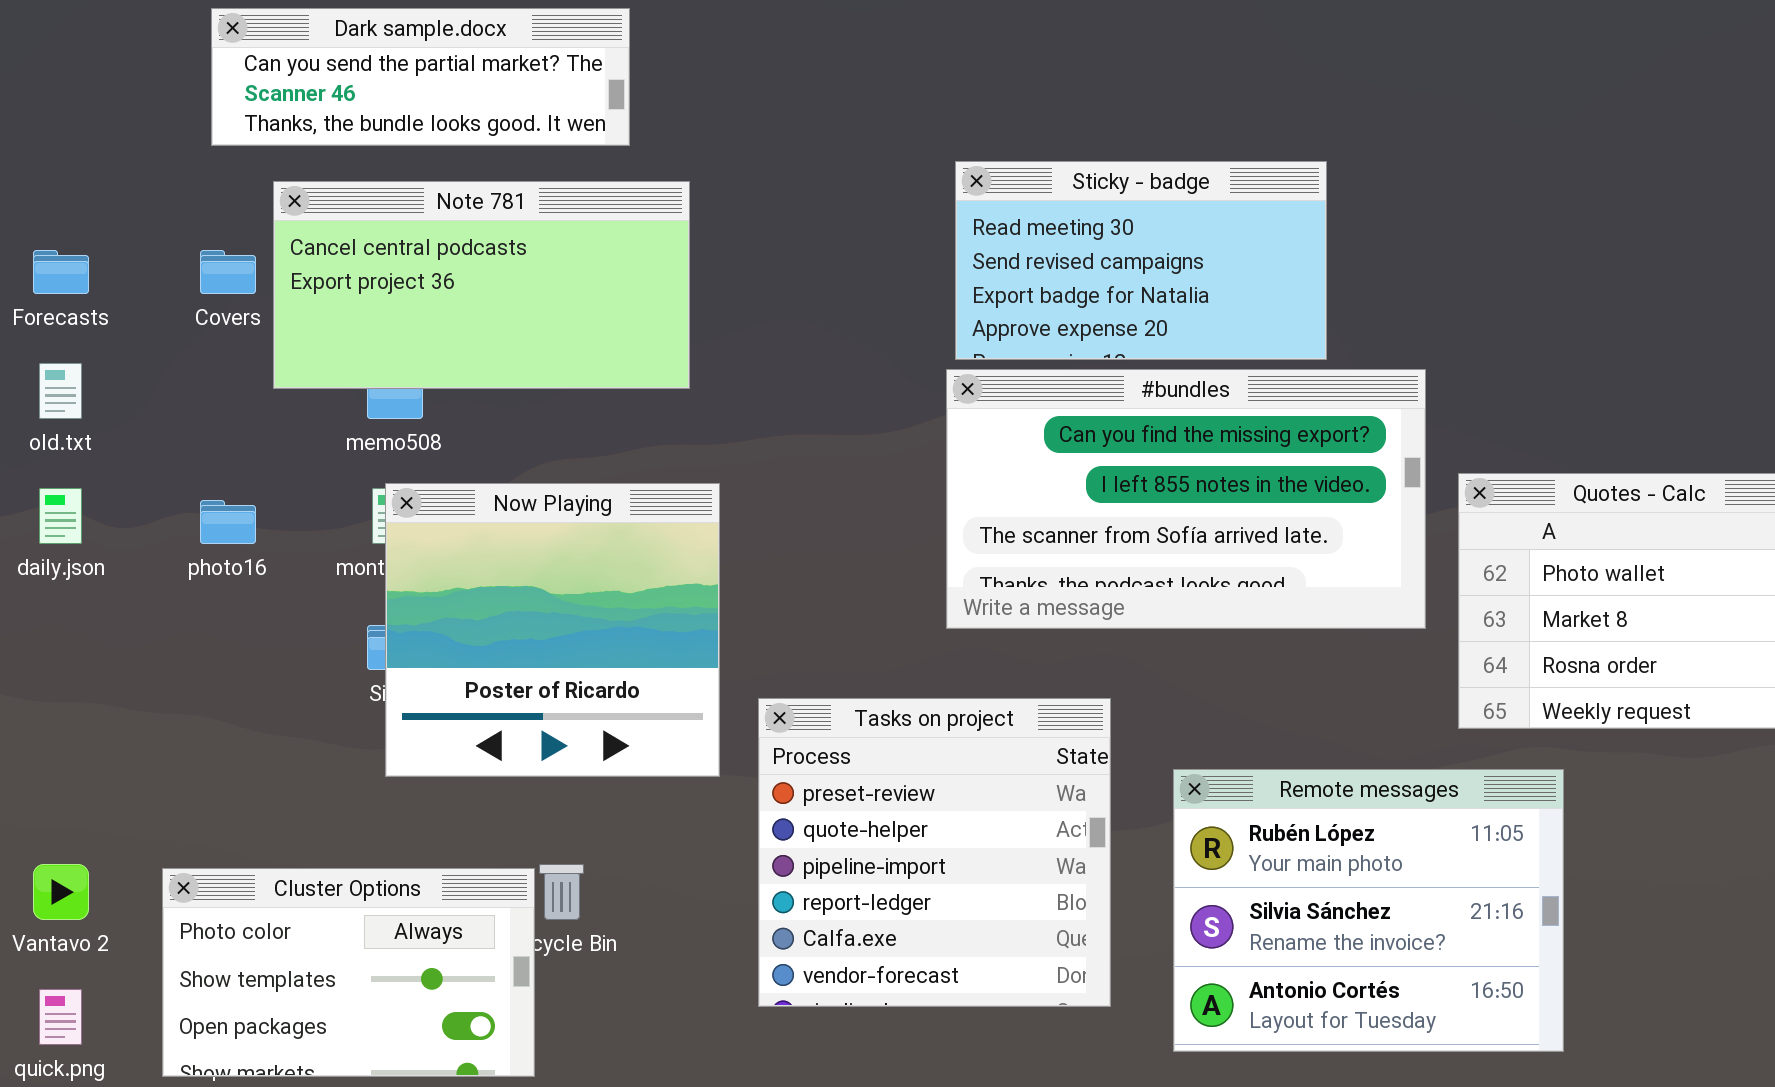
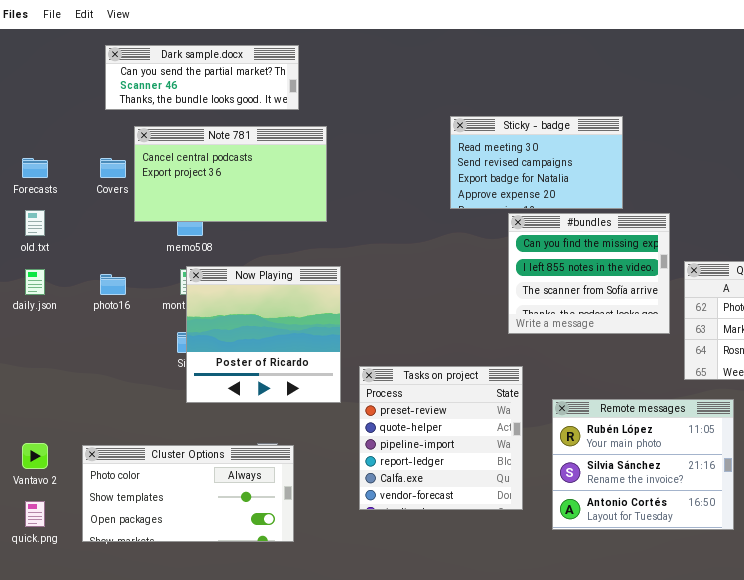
#bundles: [946,369,1426,629] -> [508,213,670,334], resized
Cluster Options: [162,868,535,1077] -> [82,445,294,542], resized

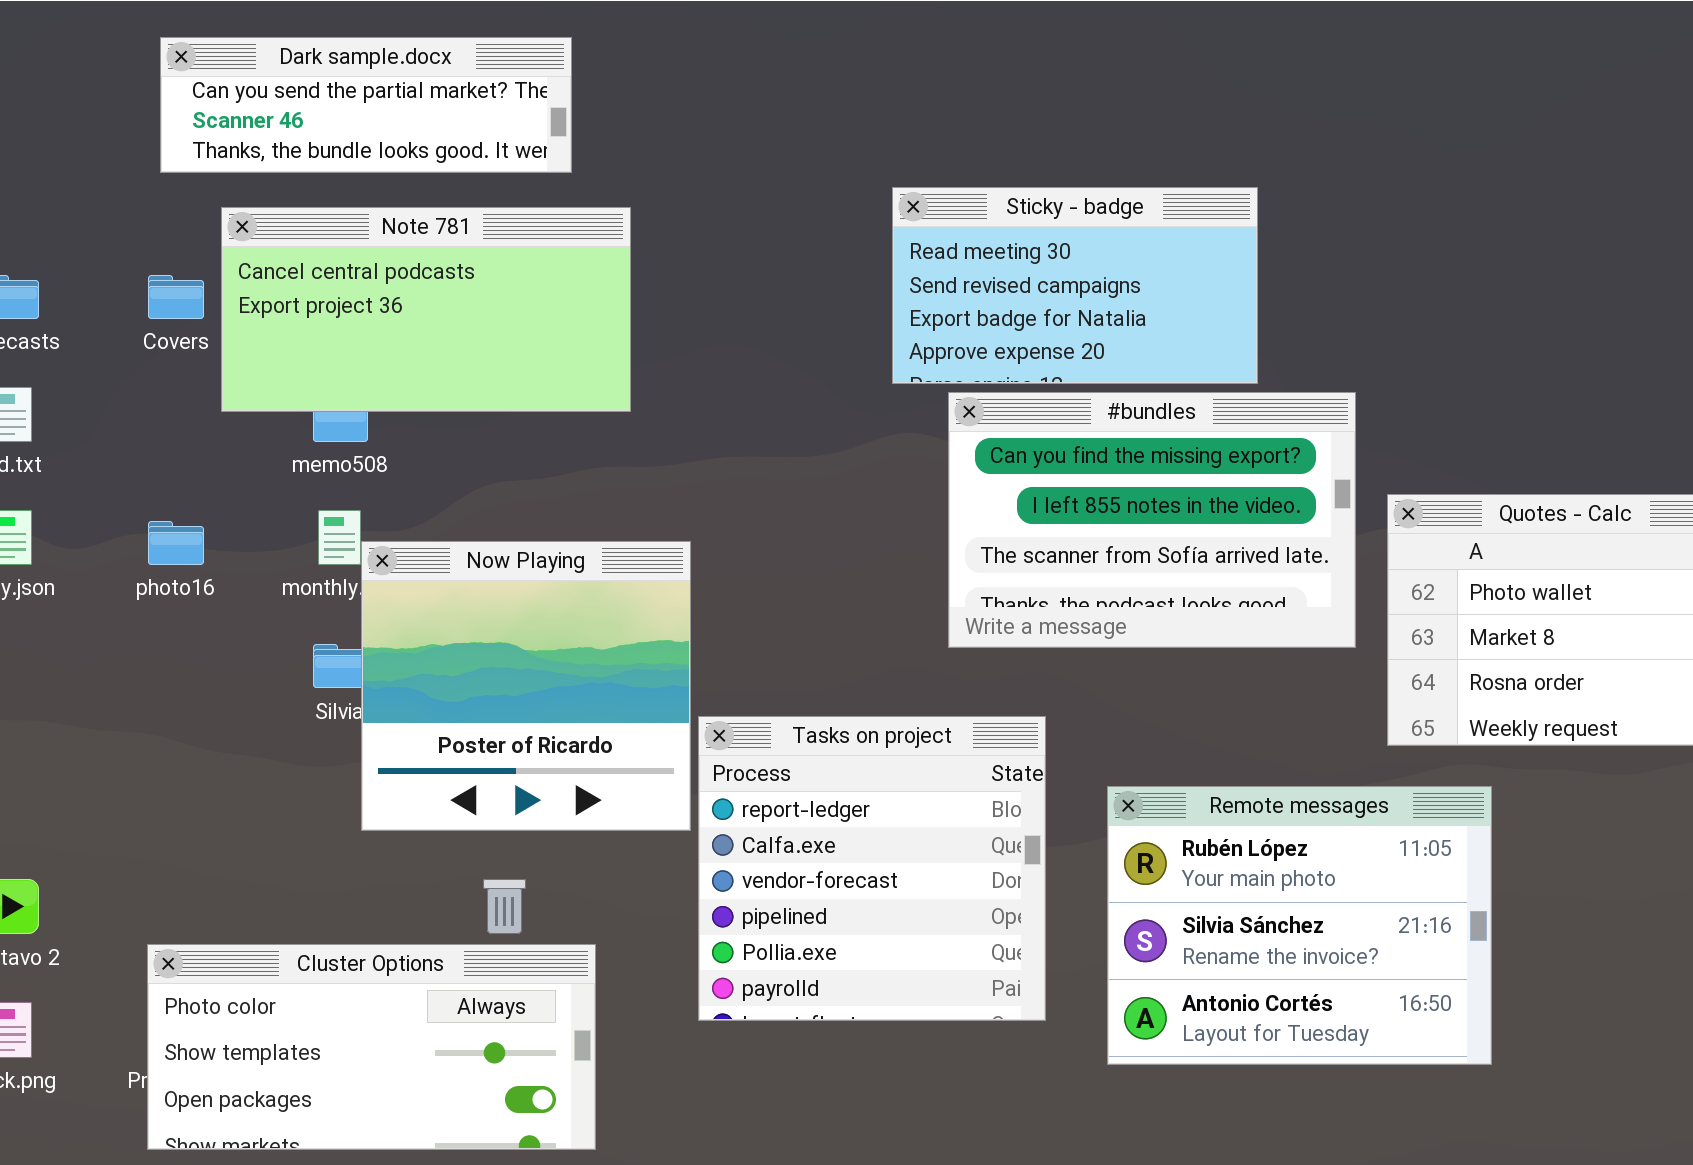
#bundles: [508,213,670,334] -> [948,392,1356,648], resized
Now Playing: [186,266,341,403] -> [361,541,691,831], moved
Tasks on project: [359,366,523,510] -> [698,716,1046,1021], scrolled down 3 rows
Cluster Options: [82,445,294,542] -> [147,944,596,1150], moved

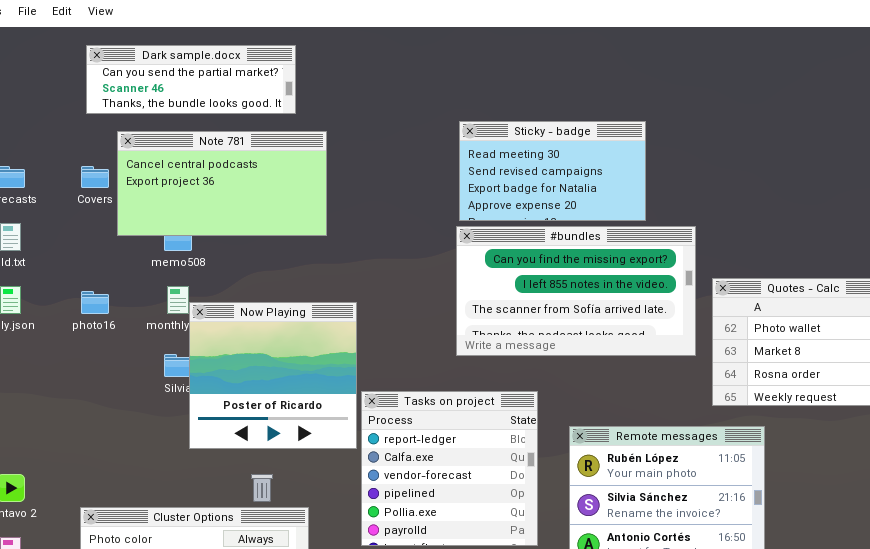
#bundles: [948,392,1356,648] -> [456,226,696,356], resized

